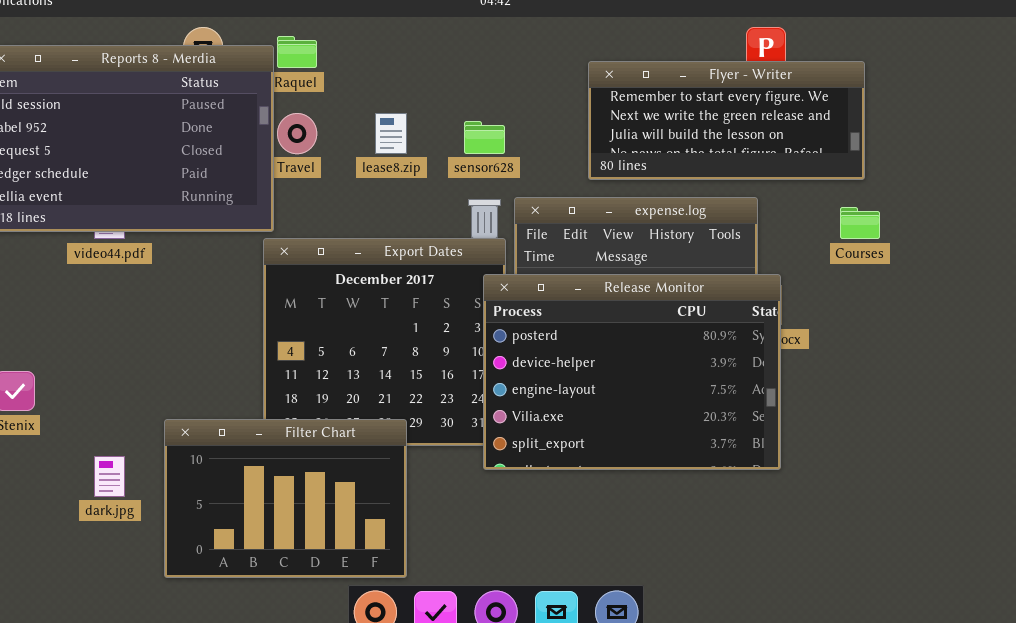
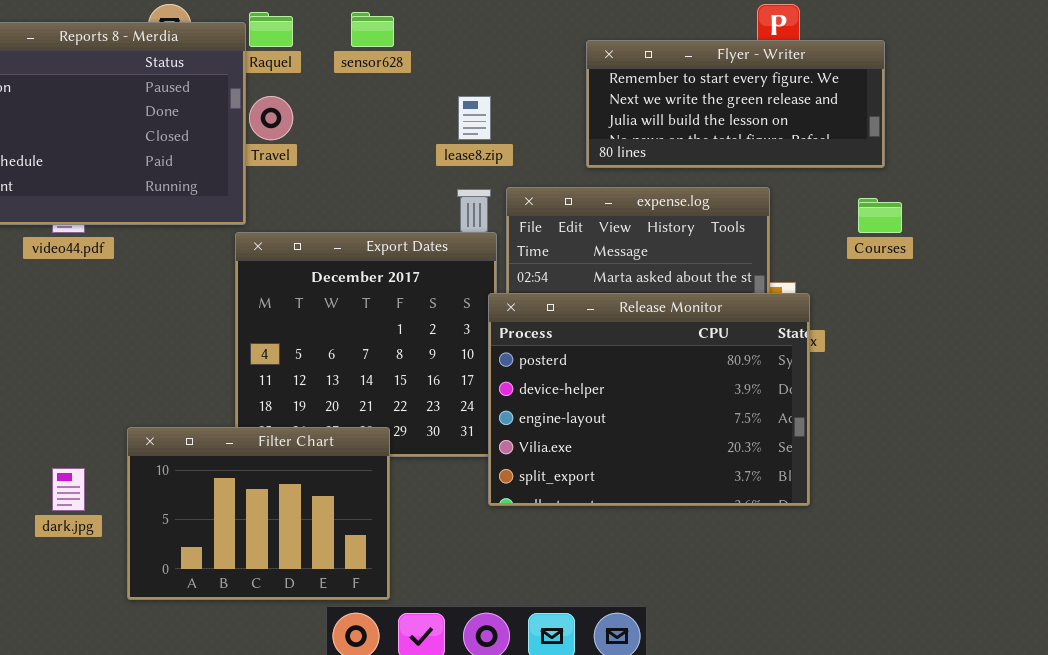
lease8.zip: [375,113,407,154] -> [458,96,491,140], moved
sensor628: [464,121,505,154] -> [351,12,394,47], moved
Release Monitor: [483,274,781,470] -> [488,293,810,506], moved

